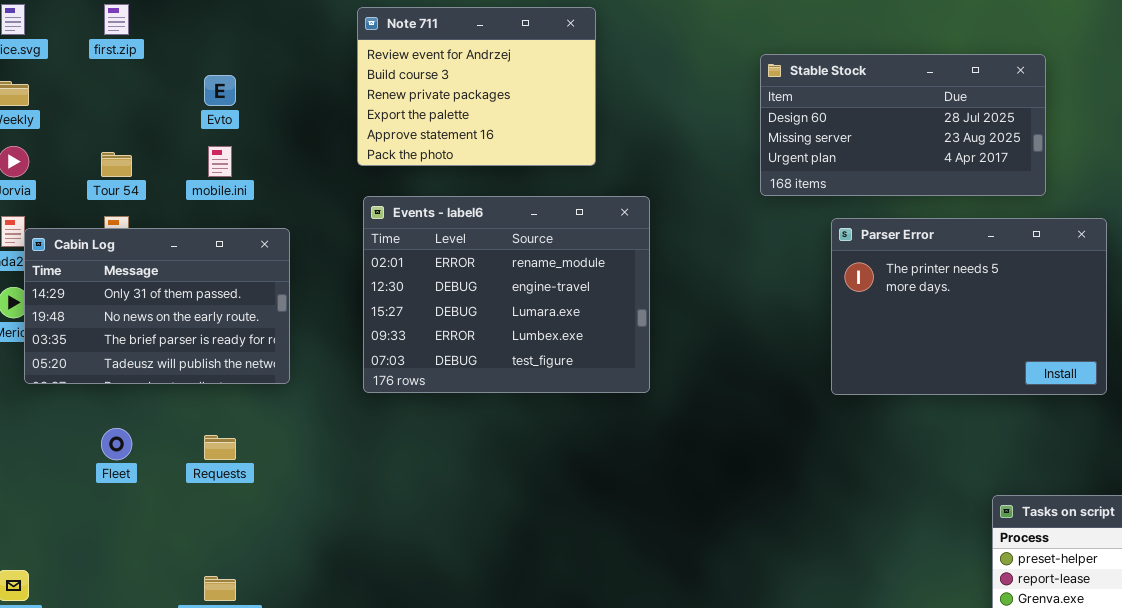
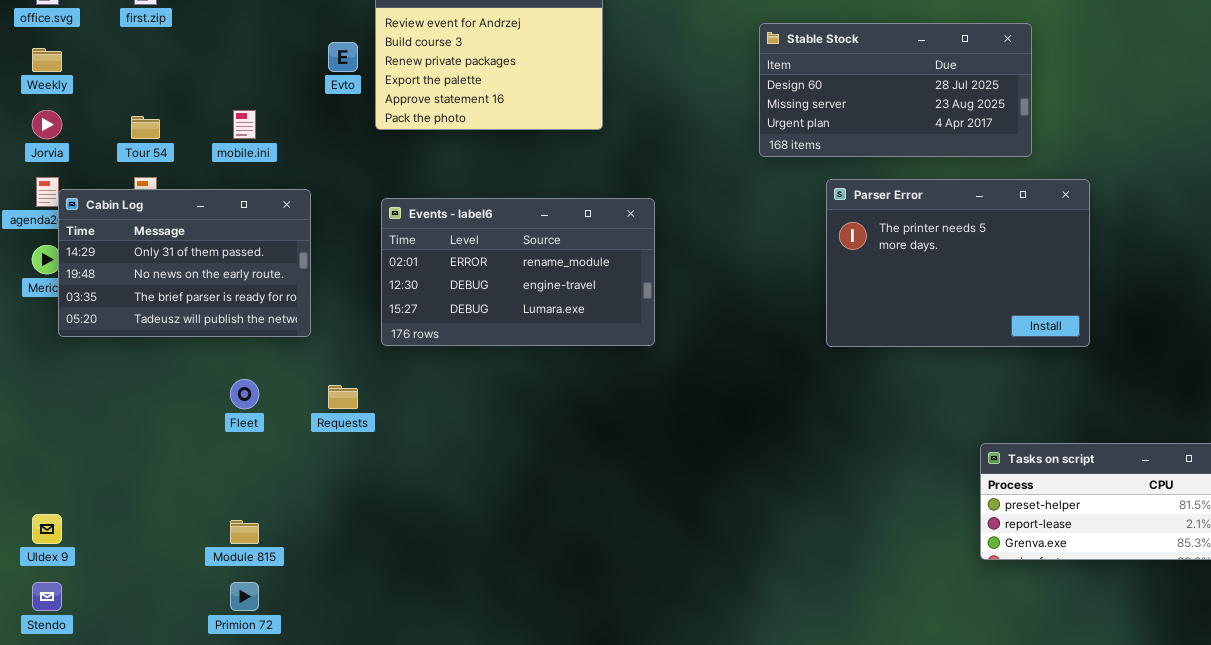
Evto: [204,75,236,106] -> [328,42,358,72], moved
Events - label6: [363,196,650,393] -> [381,198,655,346], resized
Fleet: [101,428,132,460] -> [230,379,259,409], moved
Requests: [204,435,236,460] -> [328,385,358,409], moved

